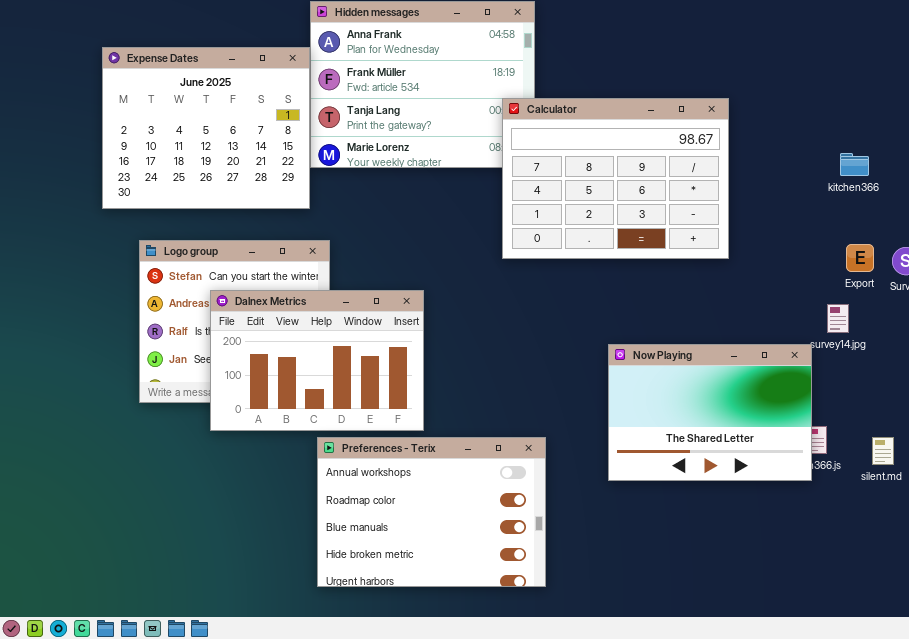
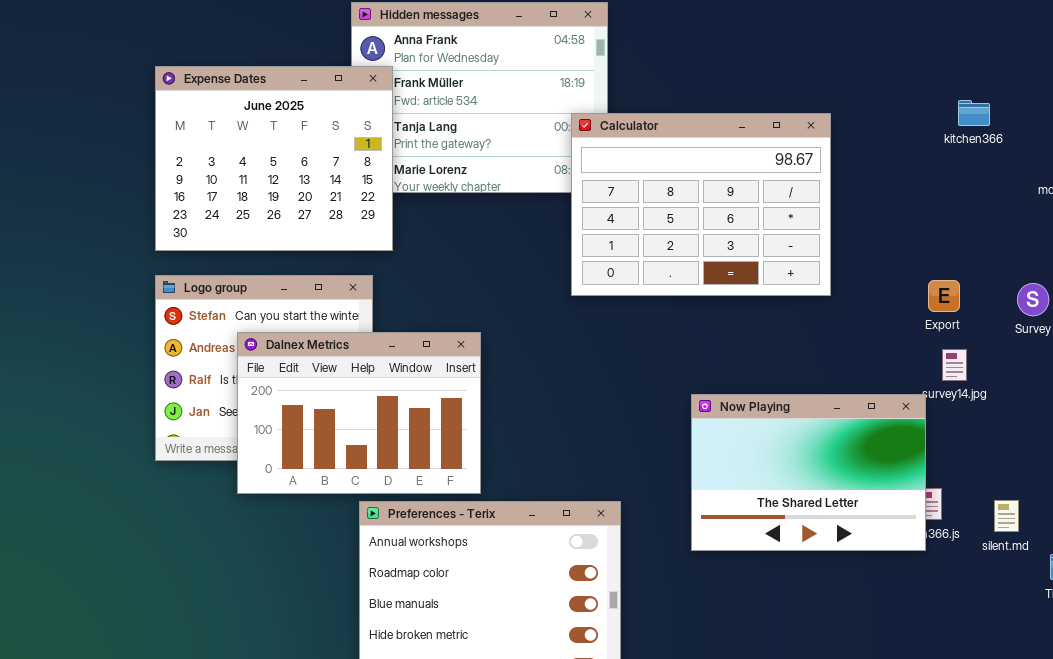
Expense Dates: [102,47,310,209] -> [155,66,393,251], moved
kitchen366: [840,153,869,176] -> [958,100,990,126], moved
Export: [846,244,874,272] -> [928,280,960,312], moved

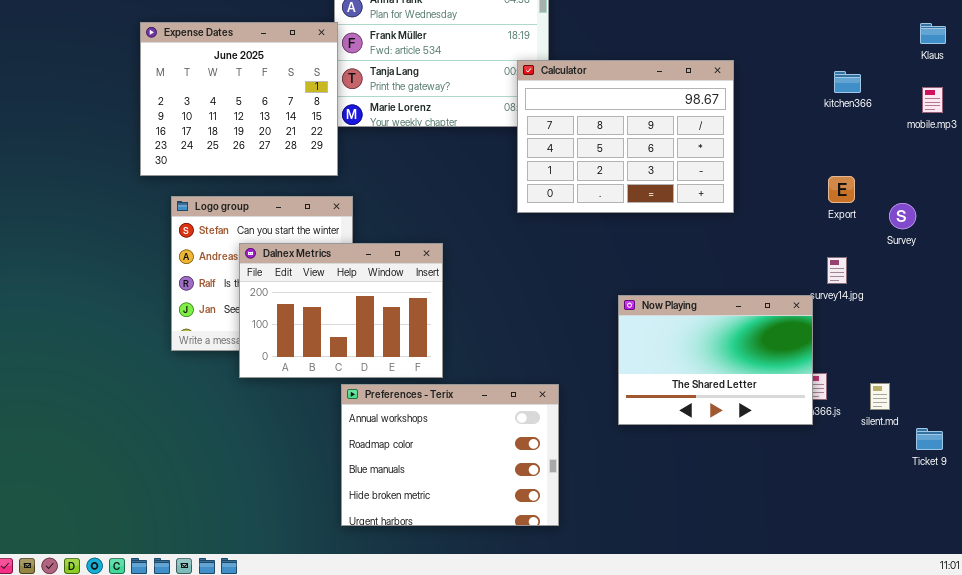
Expense Dates: [155,66,393,251] -> [140,22,338,176], moved
kitchen366: [958,100,990,126] -> [834,71,861,93], moved
Export: [928,280,960,312] -> [828,176,855,203], moved

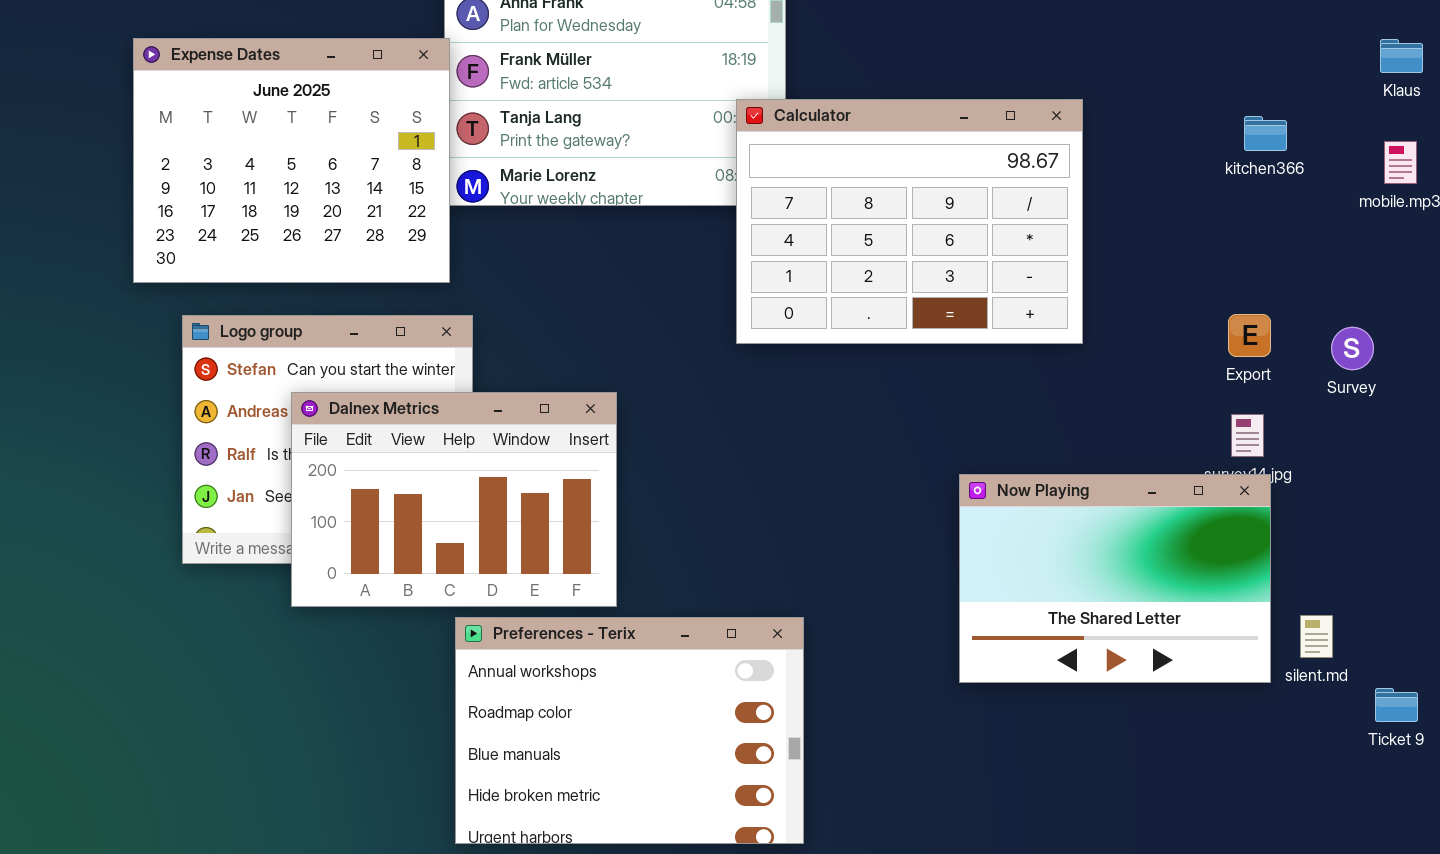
Export: [828,176,855,203] -> [1228,314,1271,357], moved
Now Playing: [618,295,813,425] -> [959,474,1271,683], moved

